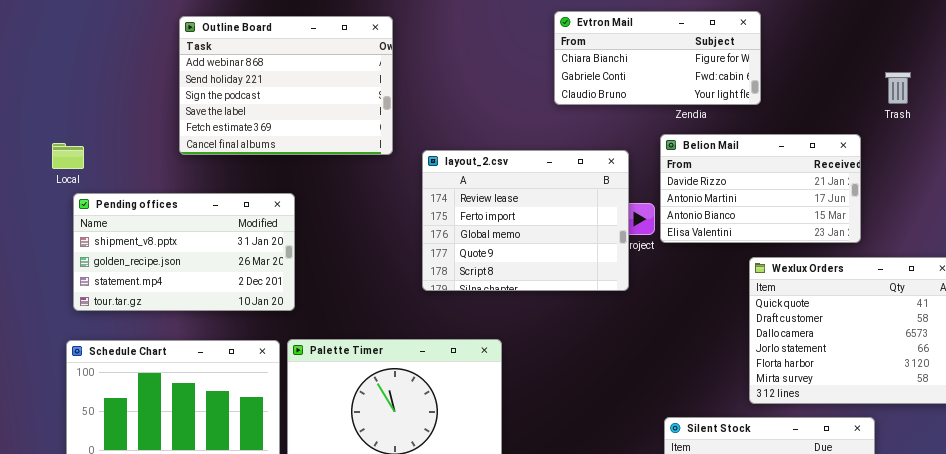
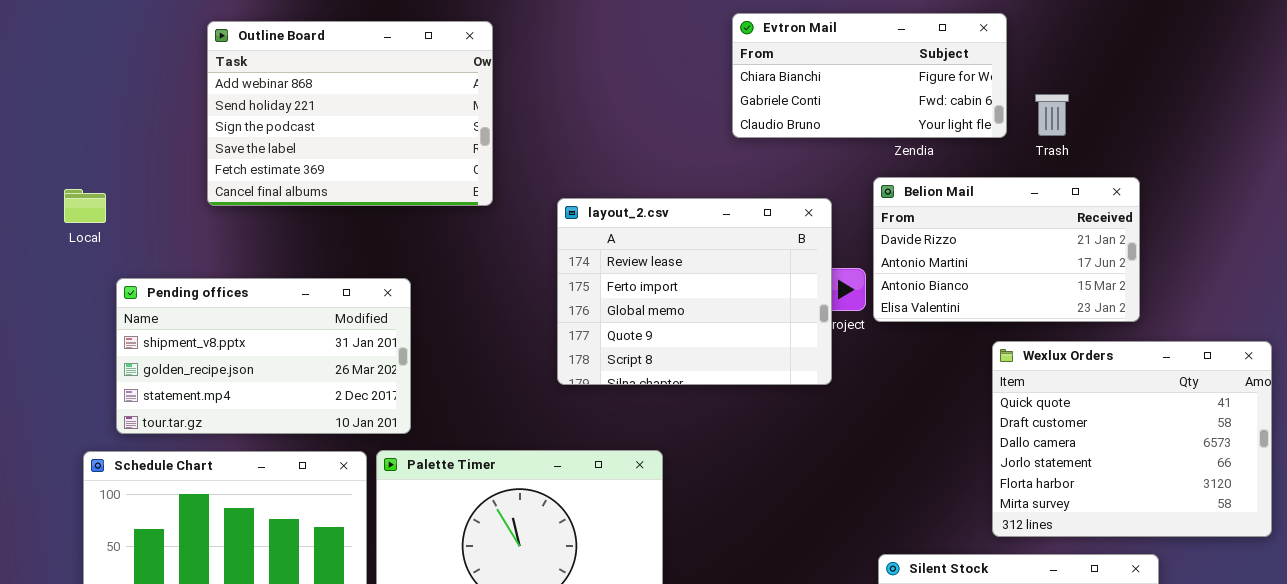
Outline Board: [179,16,393,155] -> [207,21,493,206], moved
Trash: [885,72,911,104] -> [1035,94,1069,136], moved
Pending offices: [73,193,295,311] -> [116,278,411,434], moved

